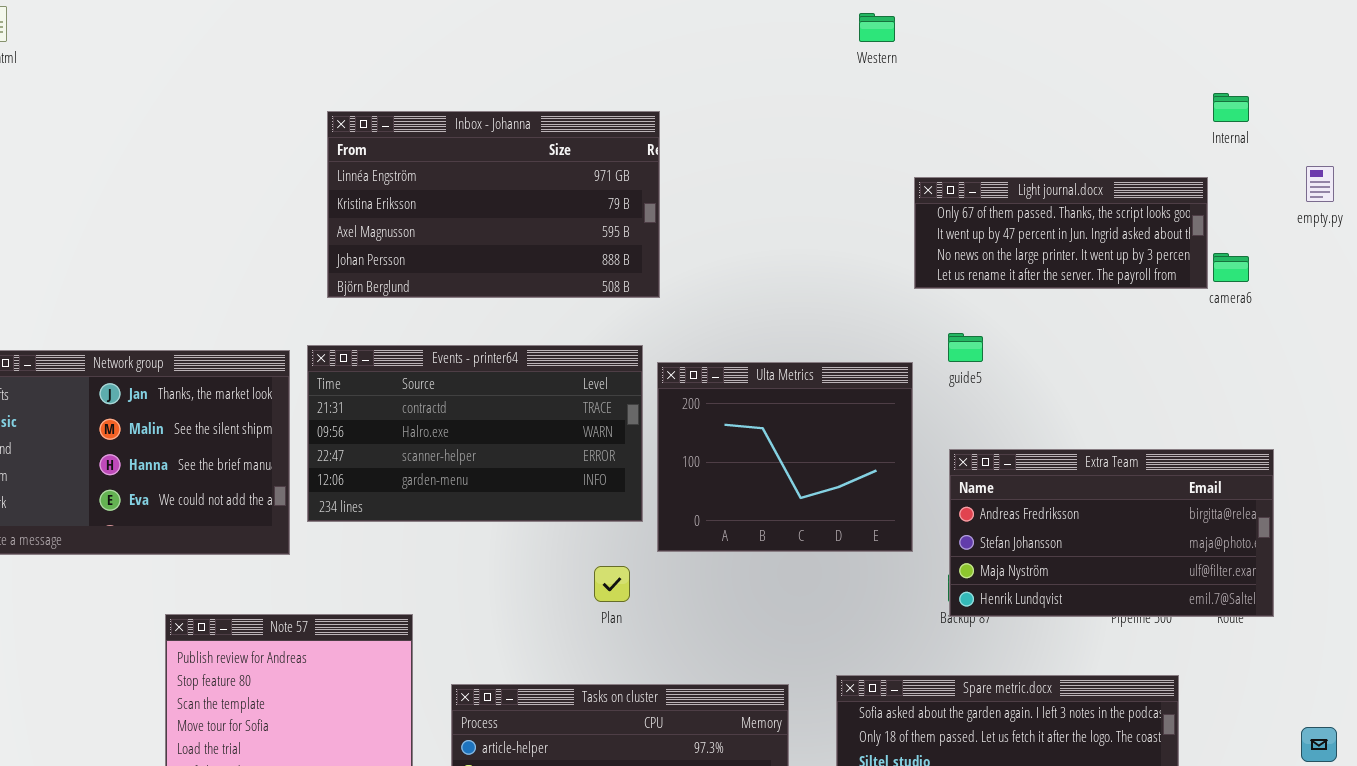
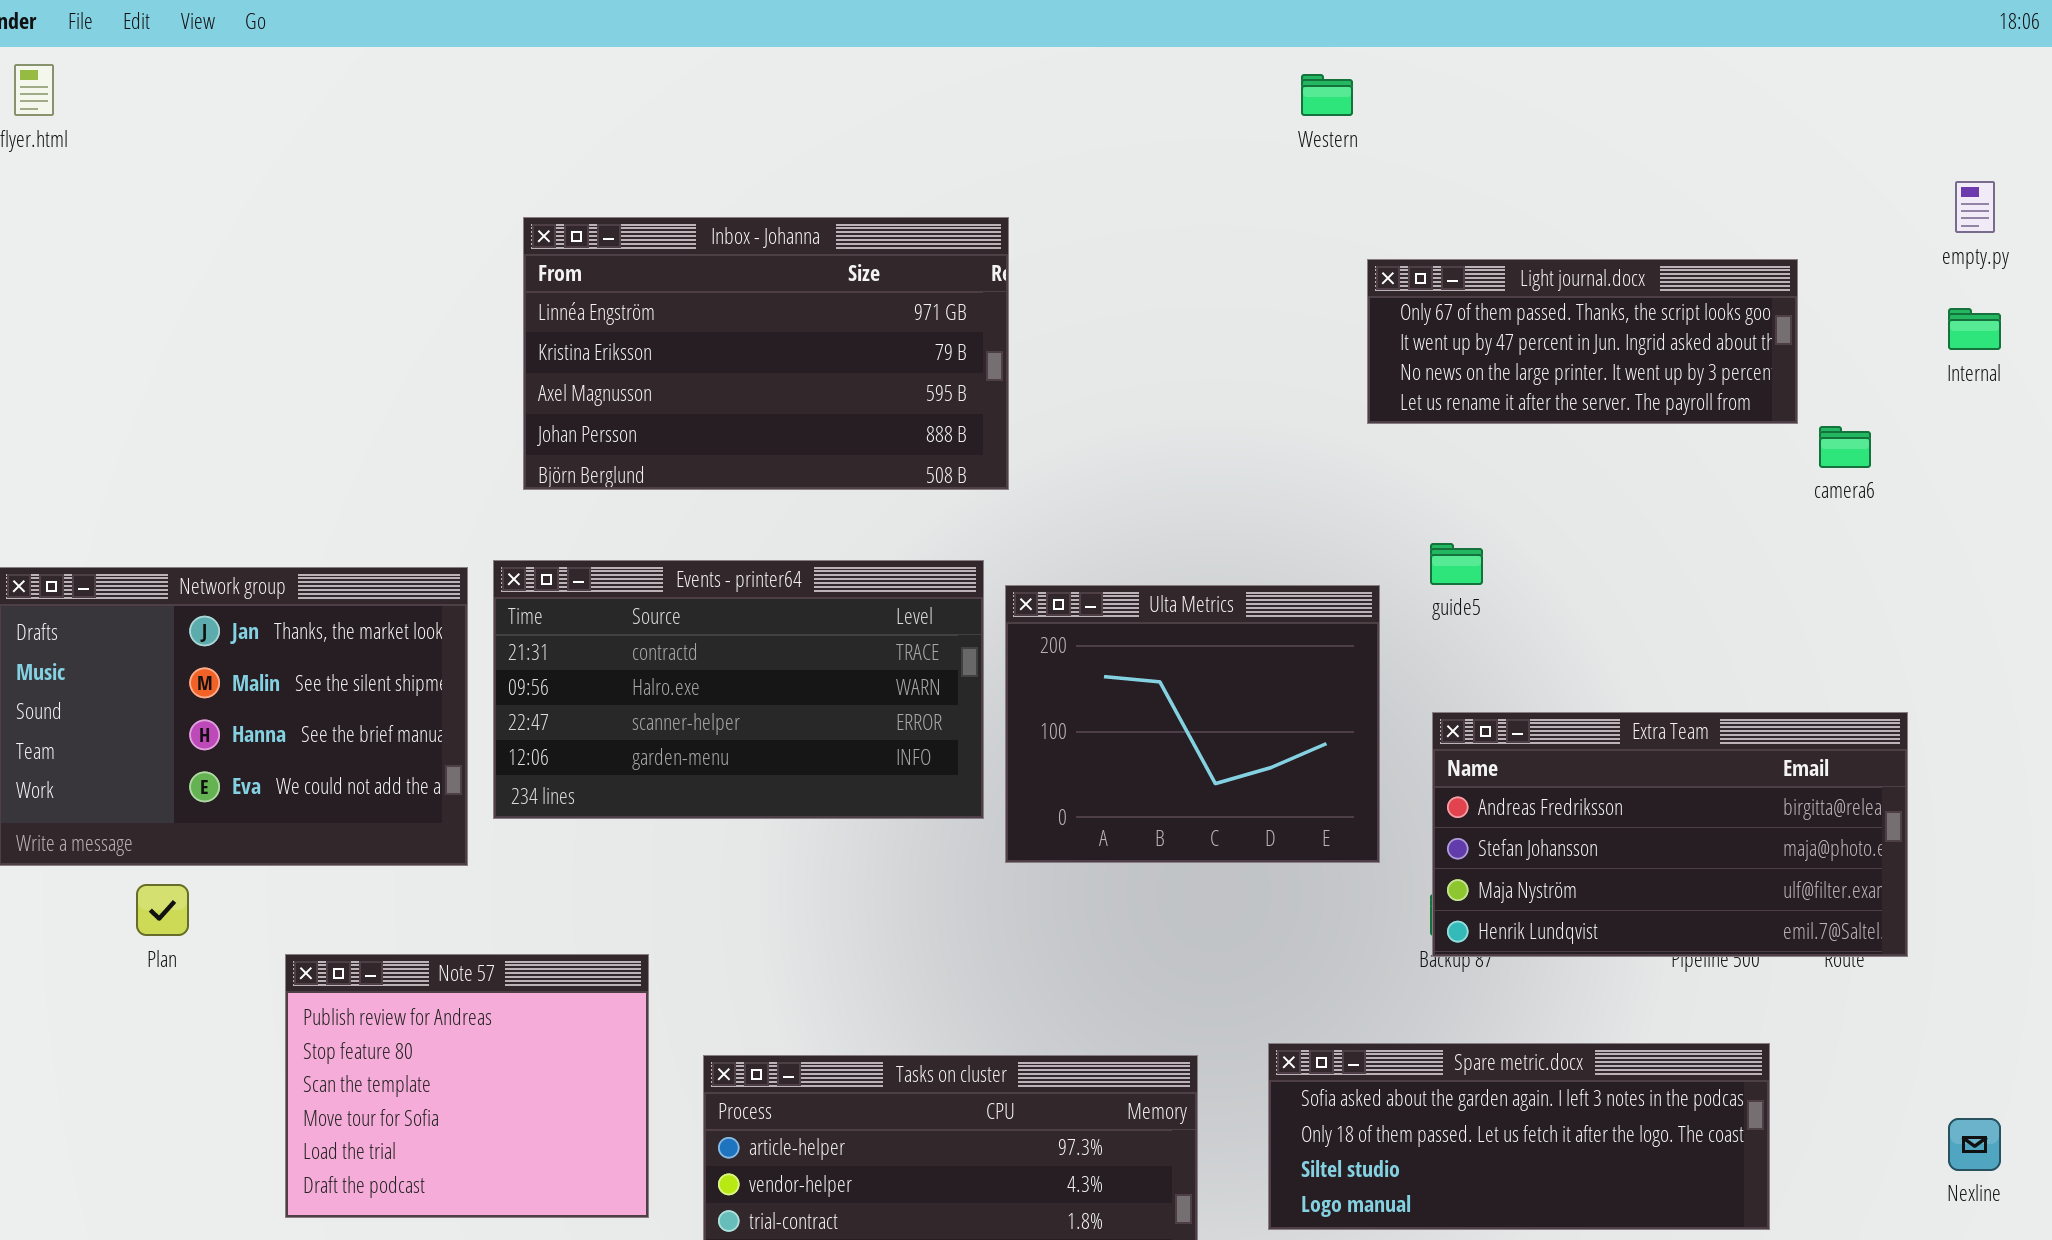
Internal: [1213,93,1249,122] -> [1948,308,2001,350], moved
empty.py: [1306,166,1334,202] -> [1955,181,1995,233], moved
Light journal.docx: [914,177,1208,289] -> [1367,259,1798,424], moved
Plan: [594,566,630,602] -> [136,884,189,936], moved

